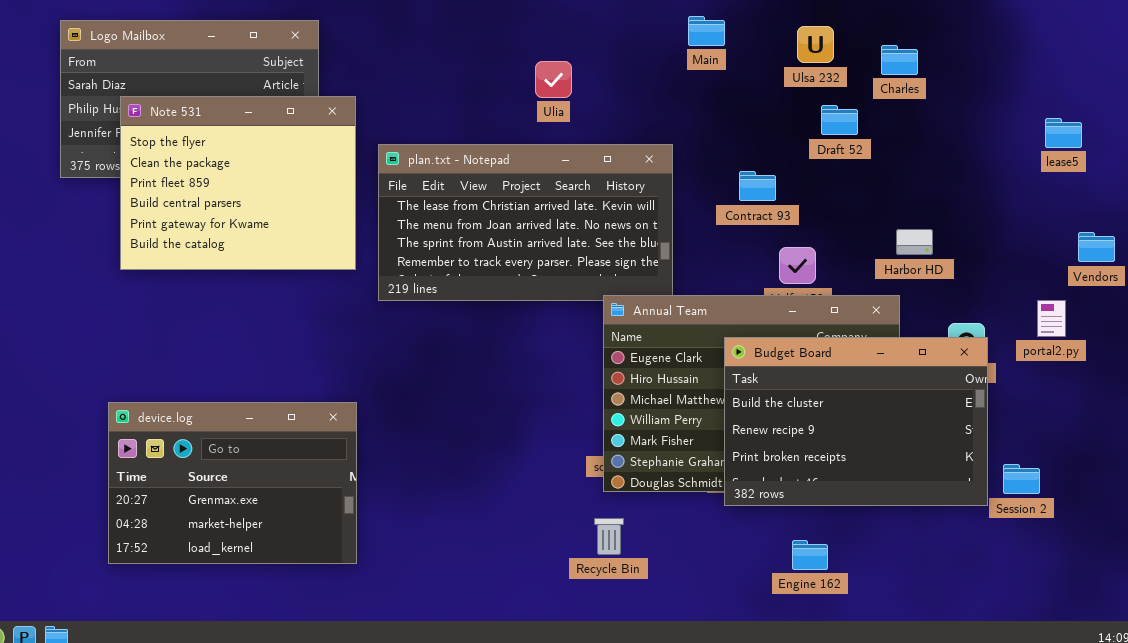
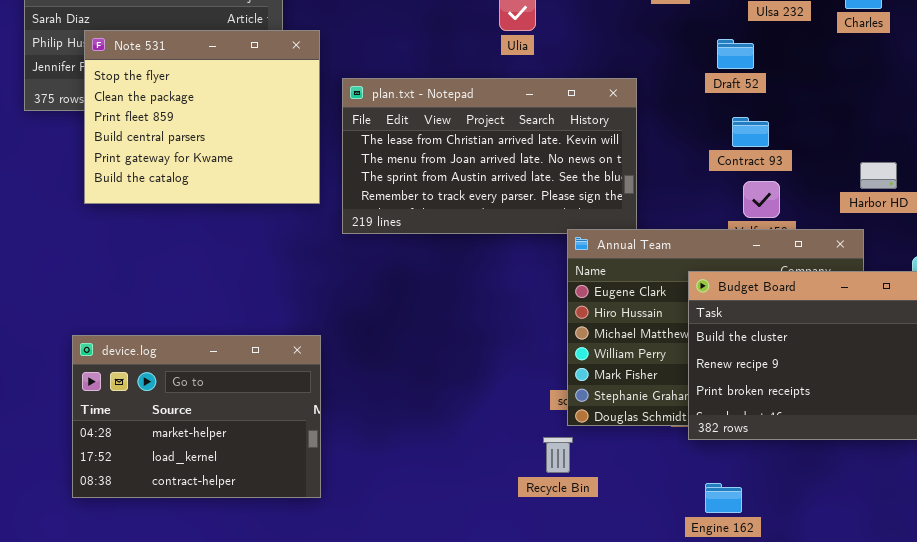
Draft 52: [821,105,858,135] -> [717,39,754,69], moved
Contract 93: [739,171,776,201] -> [732,117,769,147], moved
device.log: [108,402,357,564] -> [72,335,321,498], scrolled down 1 row
Recycle Bin: [594,518,624,555] -> [543,437,573,473], moved
Engine 162: [792,540,828,570] -> [705,483,742,513], moved

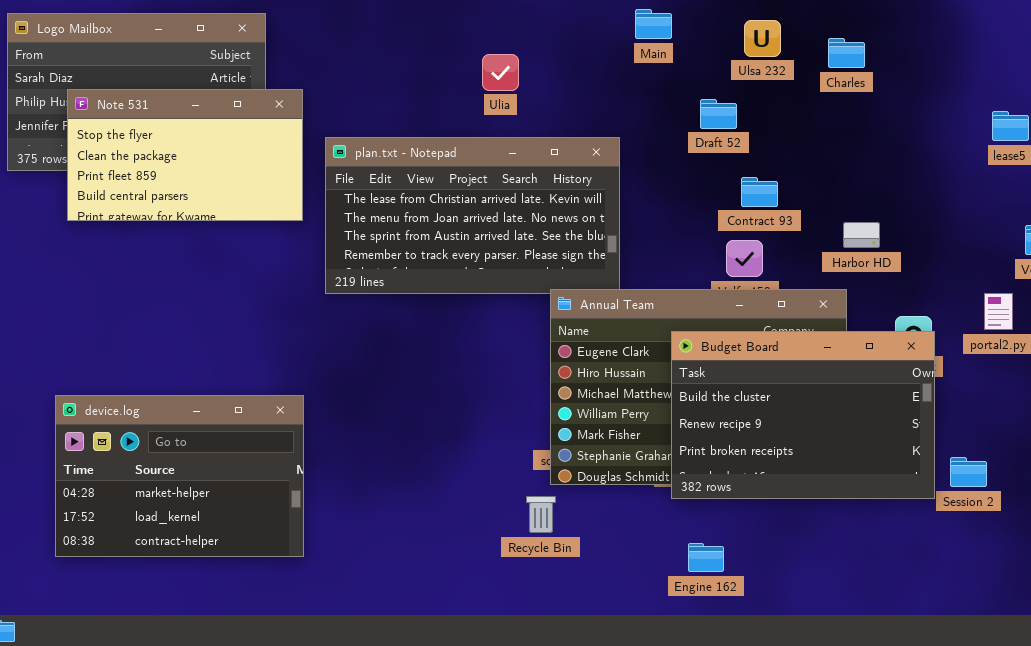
Note 531: [84,30,320,204] -> [67,89,303,221], resized
Contract 93: [732,117,769,147] -> [741,177,778,207], moved

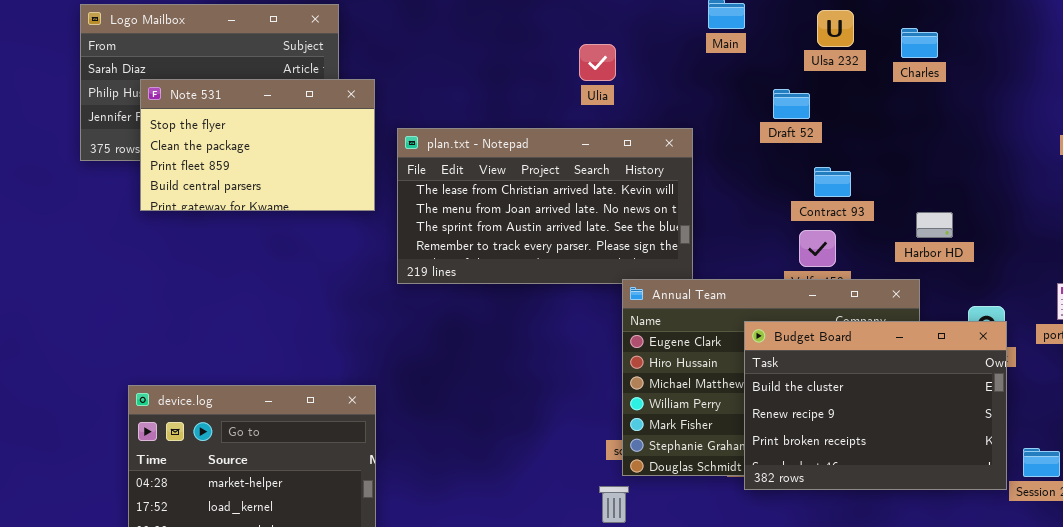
Ulia: [482,54,519,91] -> [579,44,616,81], moved

